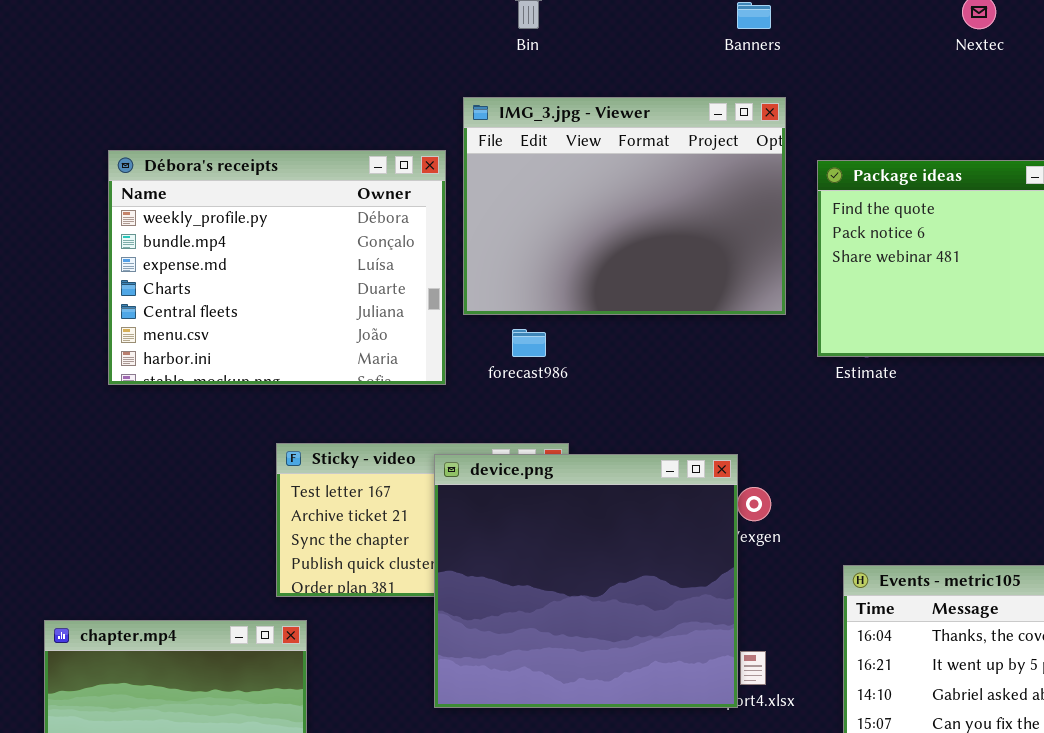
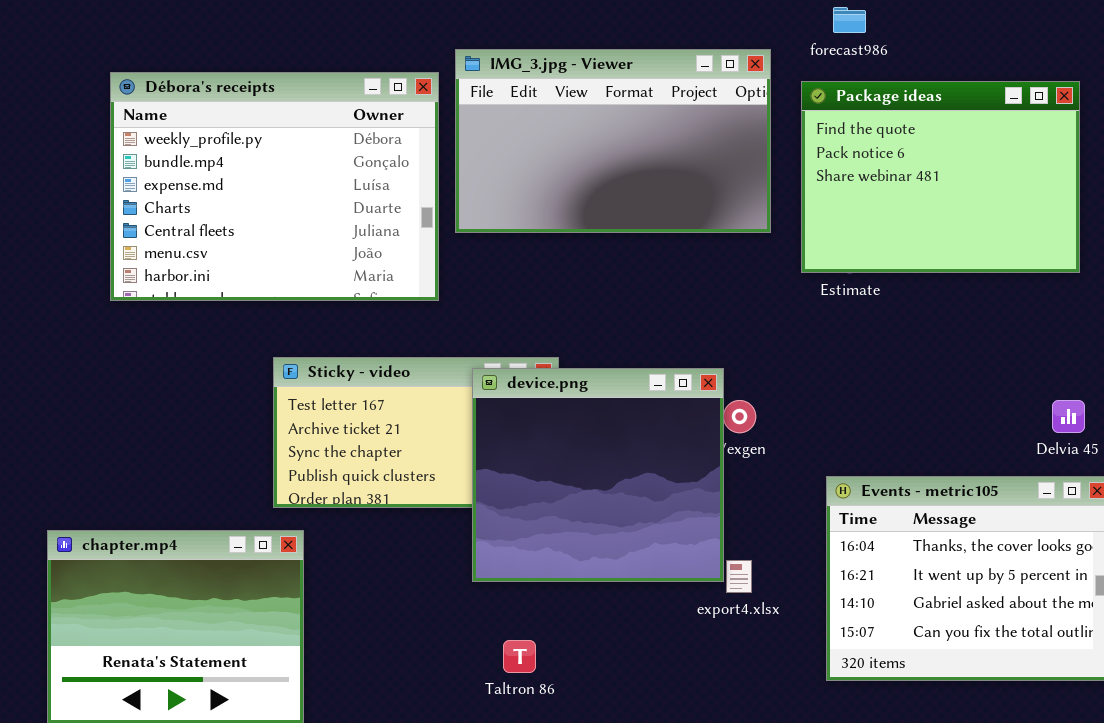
IMG_3.jpg - Viewer: [463,97,786,315] -> [455,49,771,233], resized
forecast986: [512,329,546,357] -> [833,7,866,33], moved
device.png: [434,454,738,708] -> [472,368,724,582], resized

